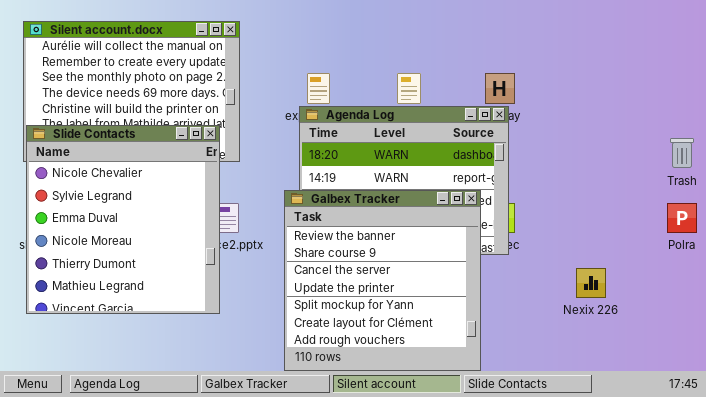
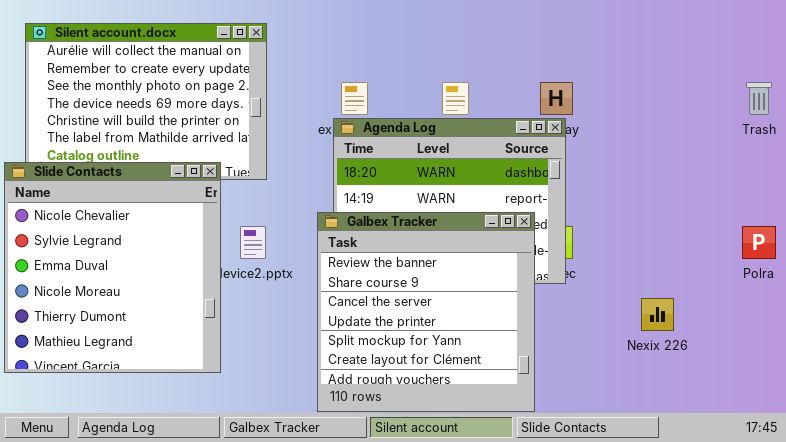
Slide Contacts: [26,125,220,314] -> [4,162,221,373], moved
Trash: [670,138,694,168] -> [746,82,772,115], moved

